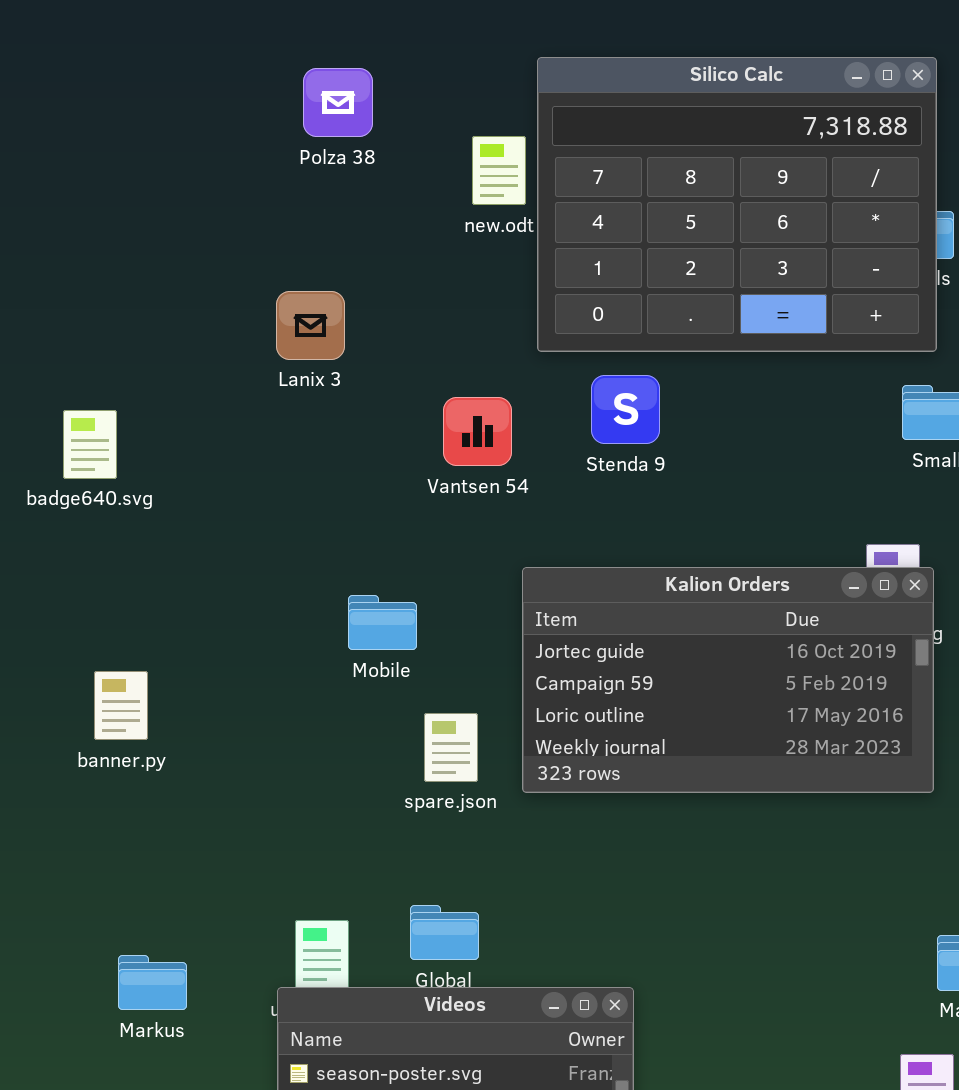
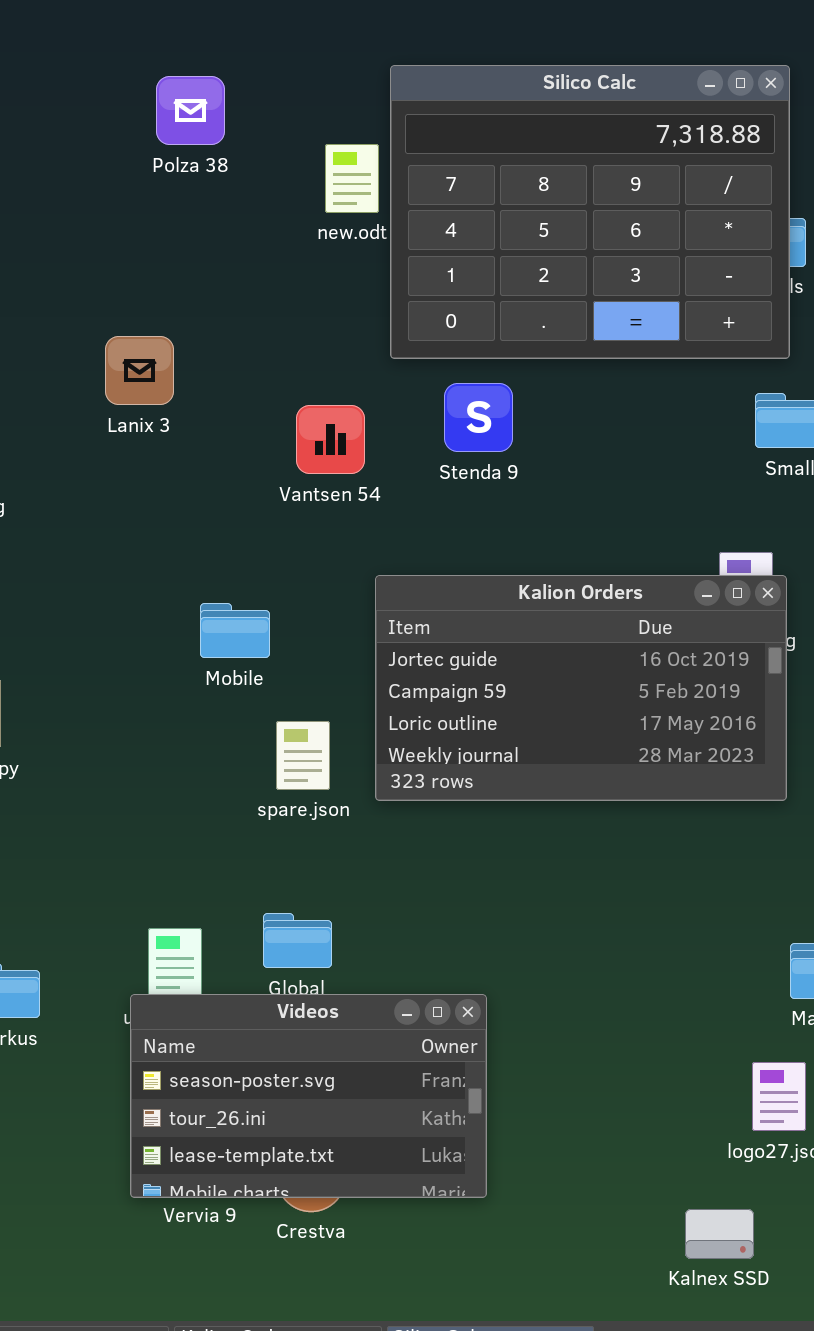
Lanix 3: [276,291,345,360] -> [105,336,174,405], moved

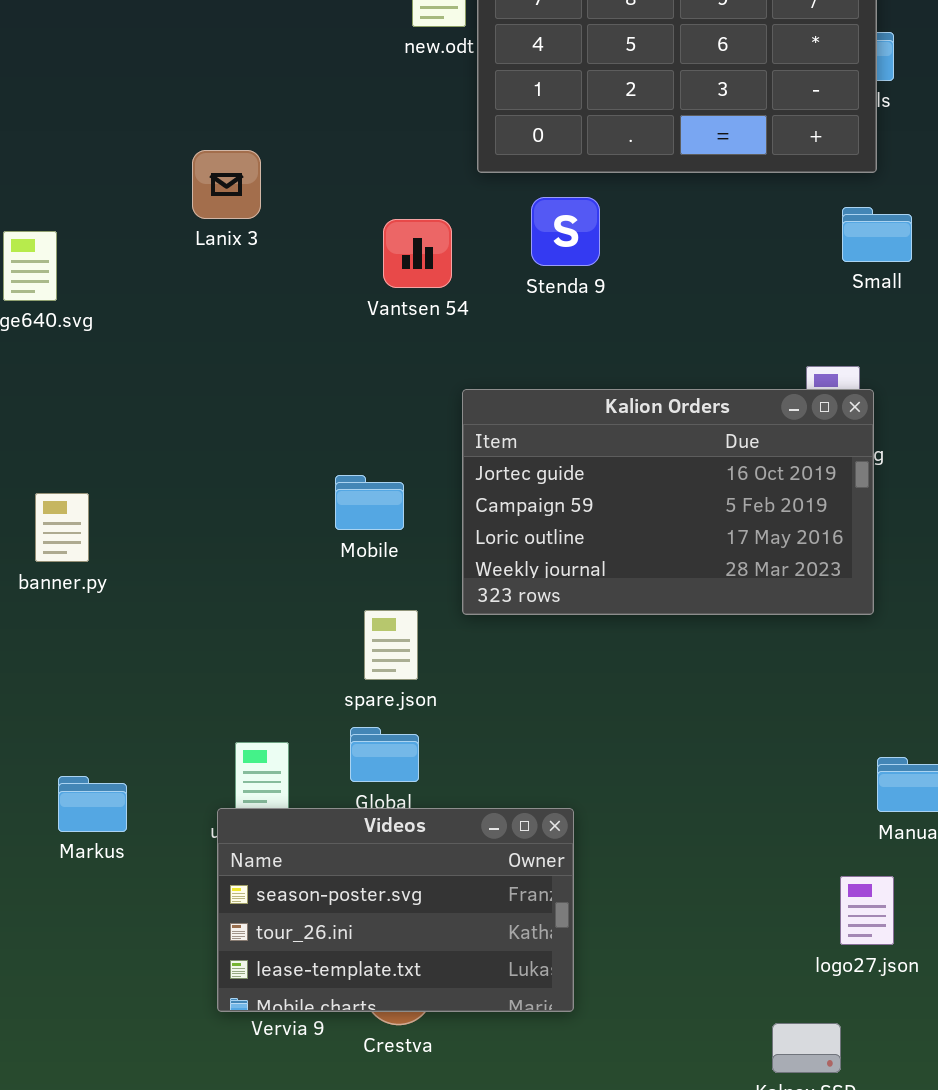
Mobile: [200,603,270,658] -> [335,475,404,530], moved
spare.json: [276,721,330,790] -> [364,610,418,680], moved

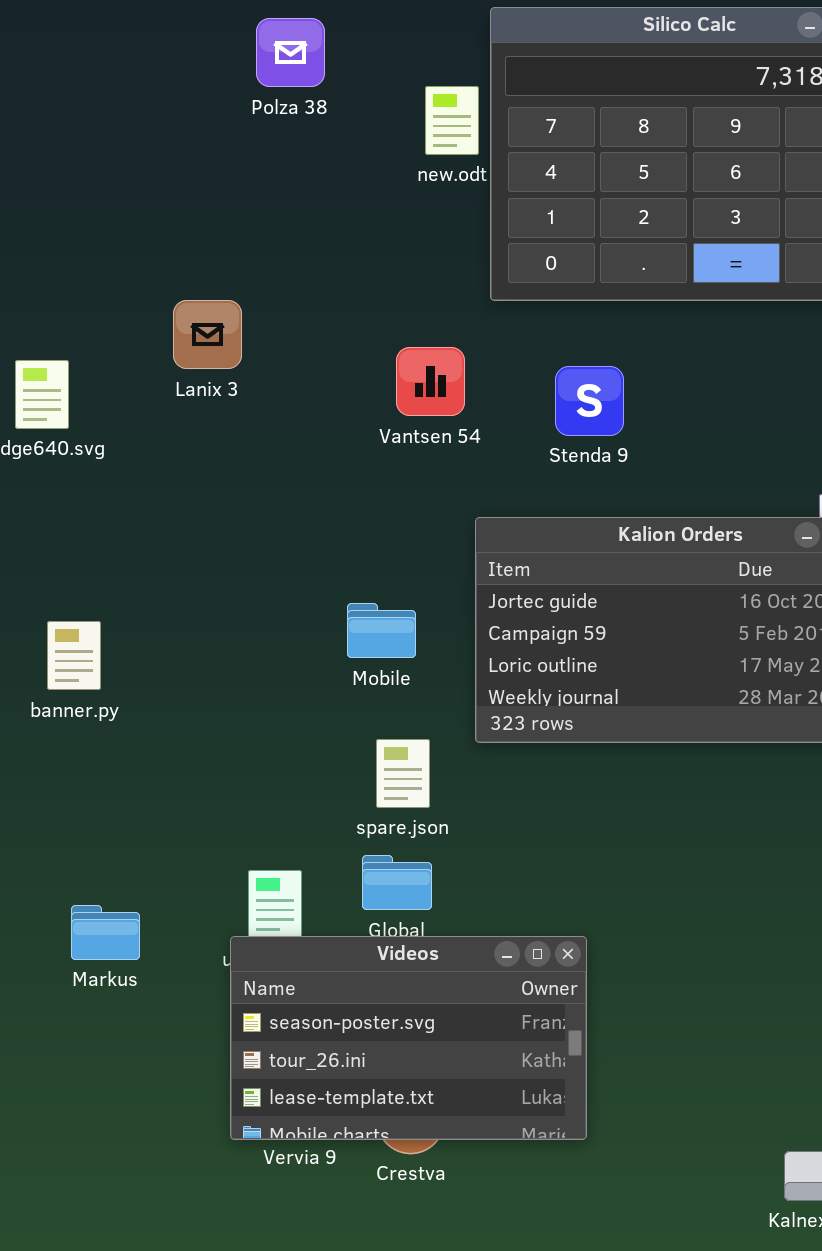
Lanix 3: [192,150,261,219] -> [173,300,242,369], moved
Stenda 9: [531,197,600,266] -> [555,366,624,436], moved

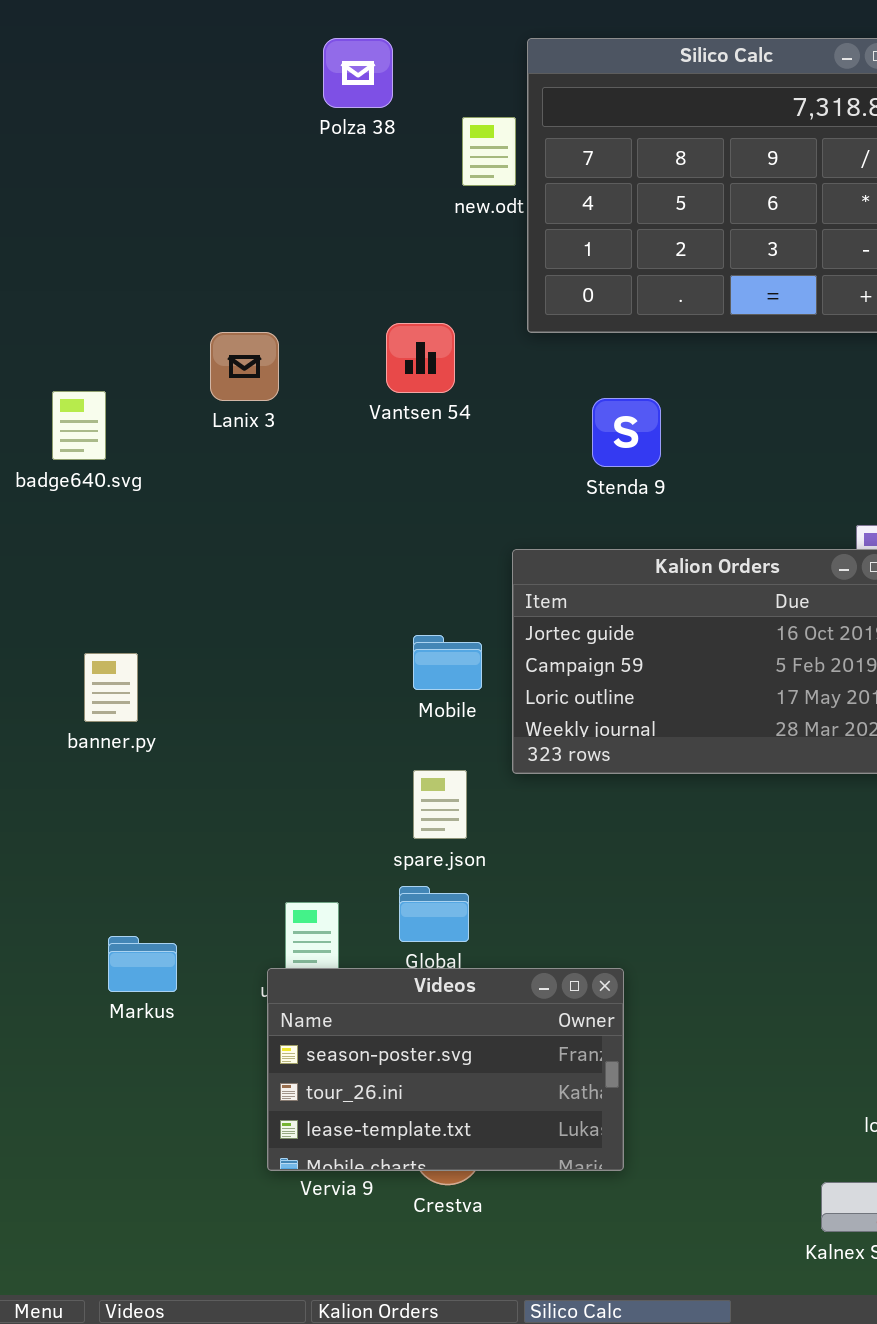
Polza 38: [256,18,325,87] -> [323,38,393,108], moved
Vantsen 54: [396,347,465,416] -> [386,323,455,393], moved
Mobile: [347,603,416,658] -> [413,635,482,690], moved

